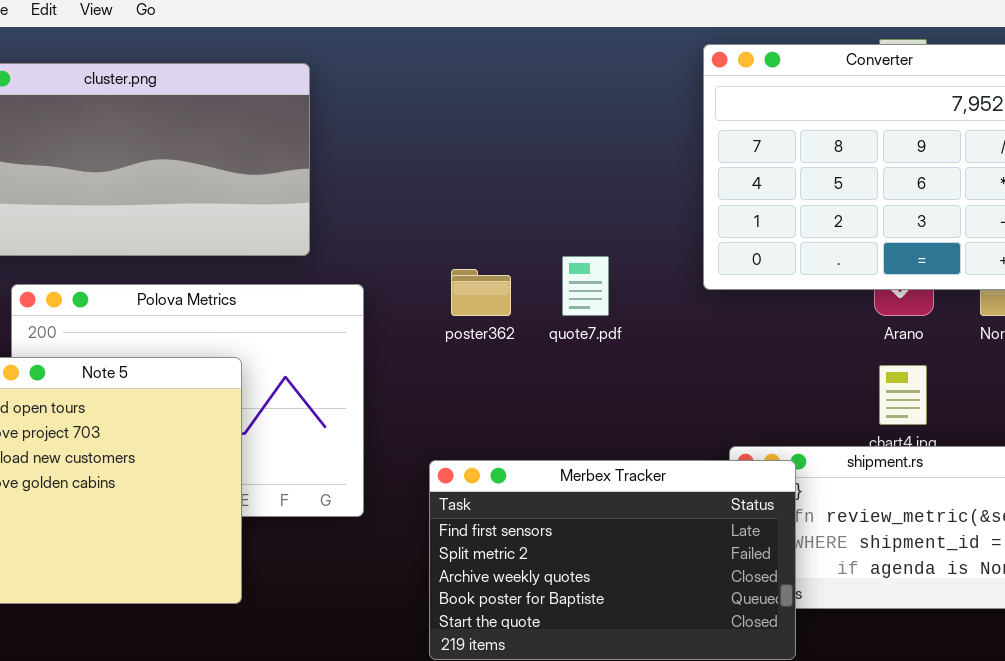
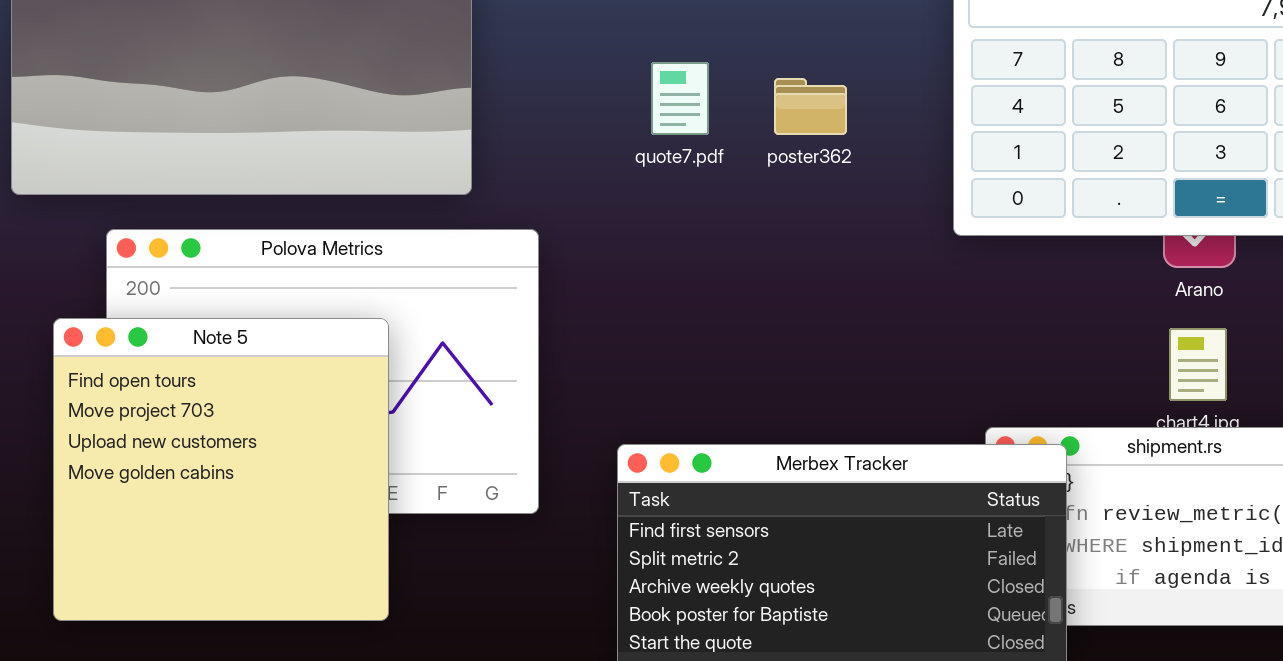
quote7.pdf: [562,256,609,316] -> [651,62,709,135], moved
poster362: [451,269,511,316] -> [774,78,847,135], moved

